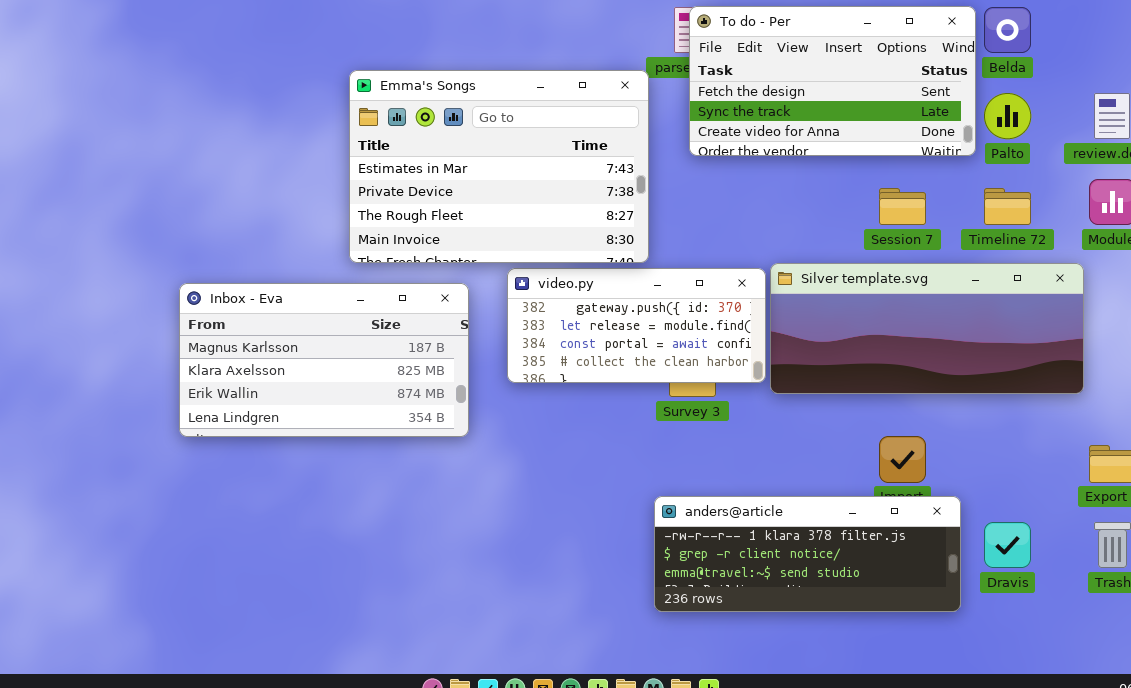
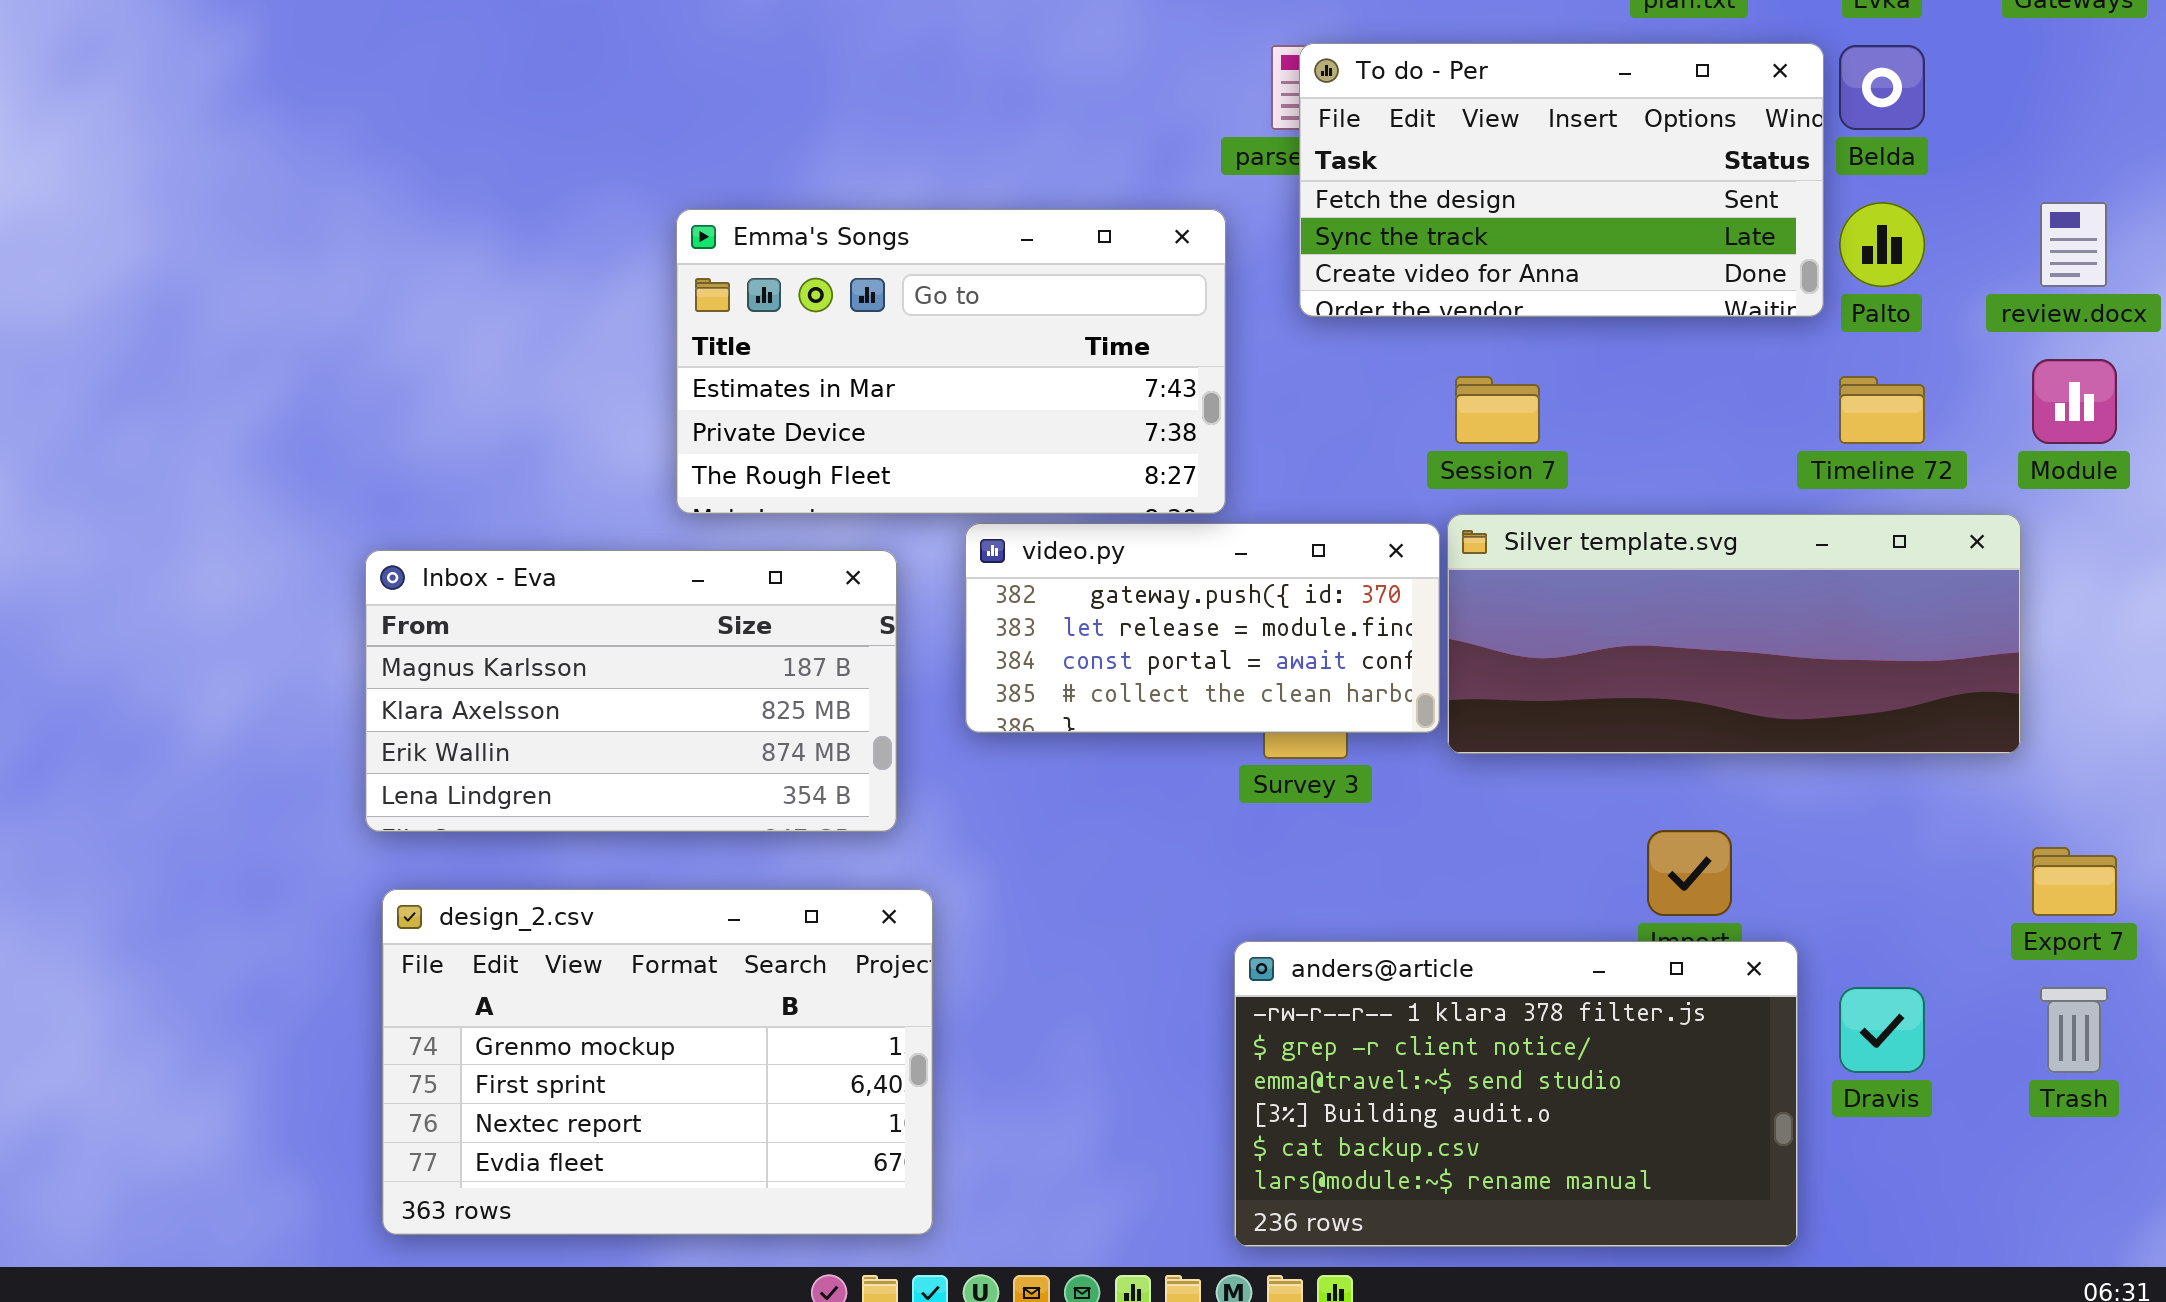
Emma's Songs: [349,70,649,263] -> [676,209,1226,514], resized
Session 7: [879,188,926,225] -> [1455,376,1540,444], moved
design_2.csv: none -> [382,889,933,1235], opened
anders@article: [654,496,961,612] -> [1234,941,1798,1247], resized

